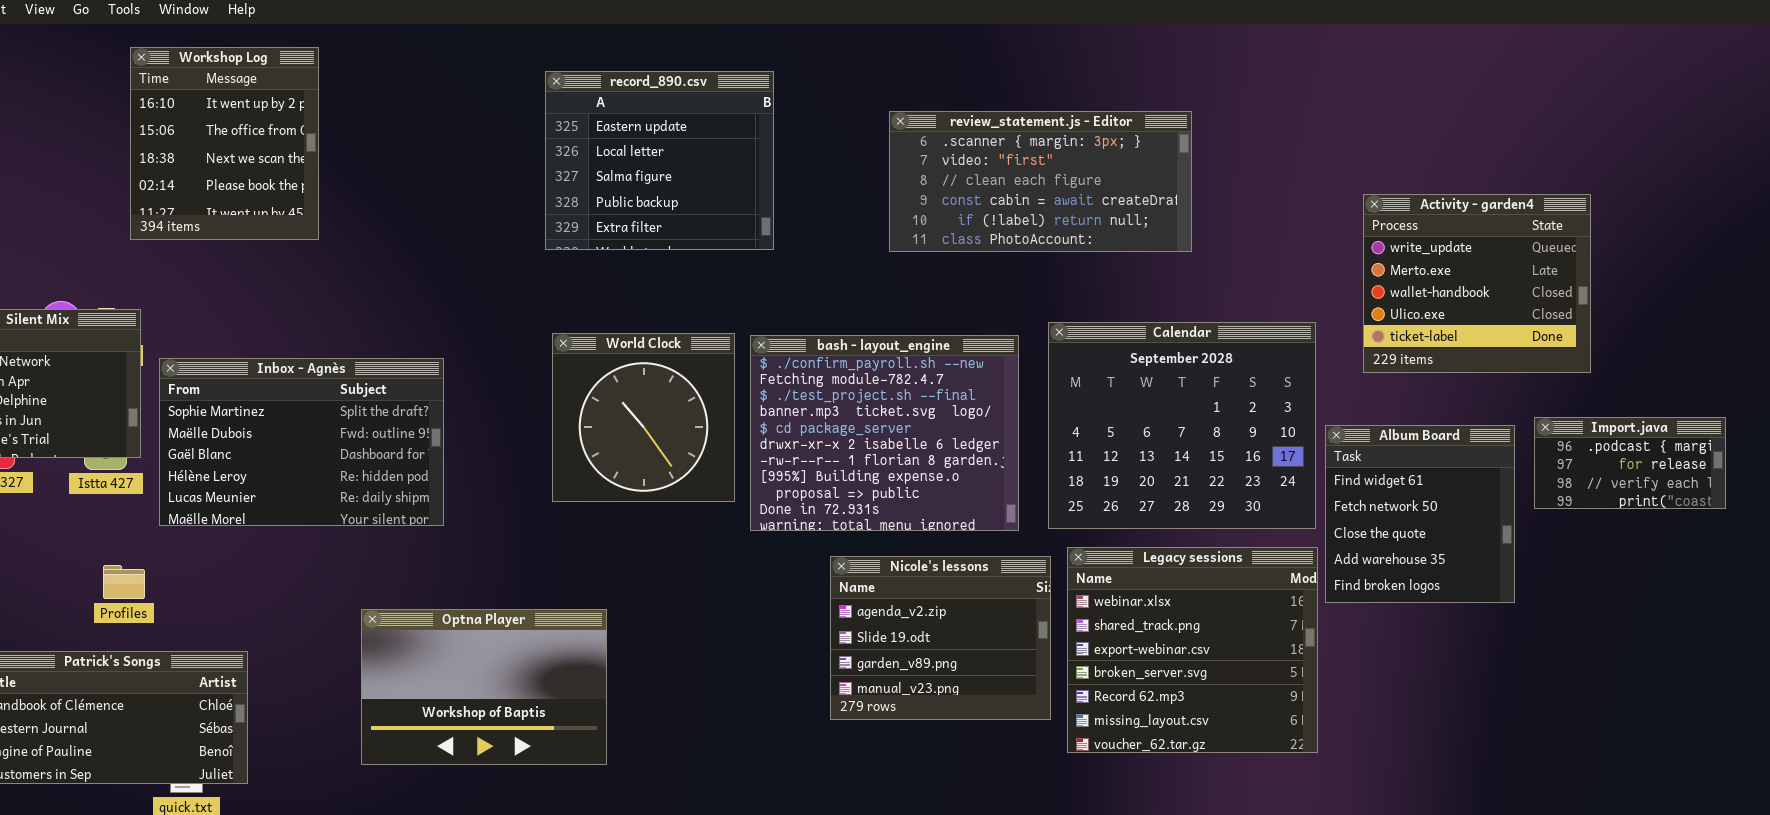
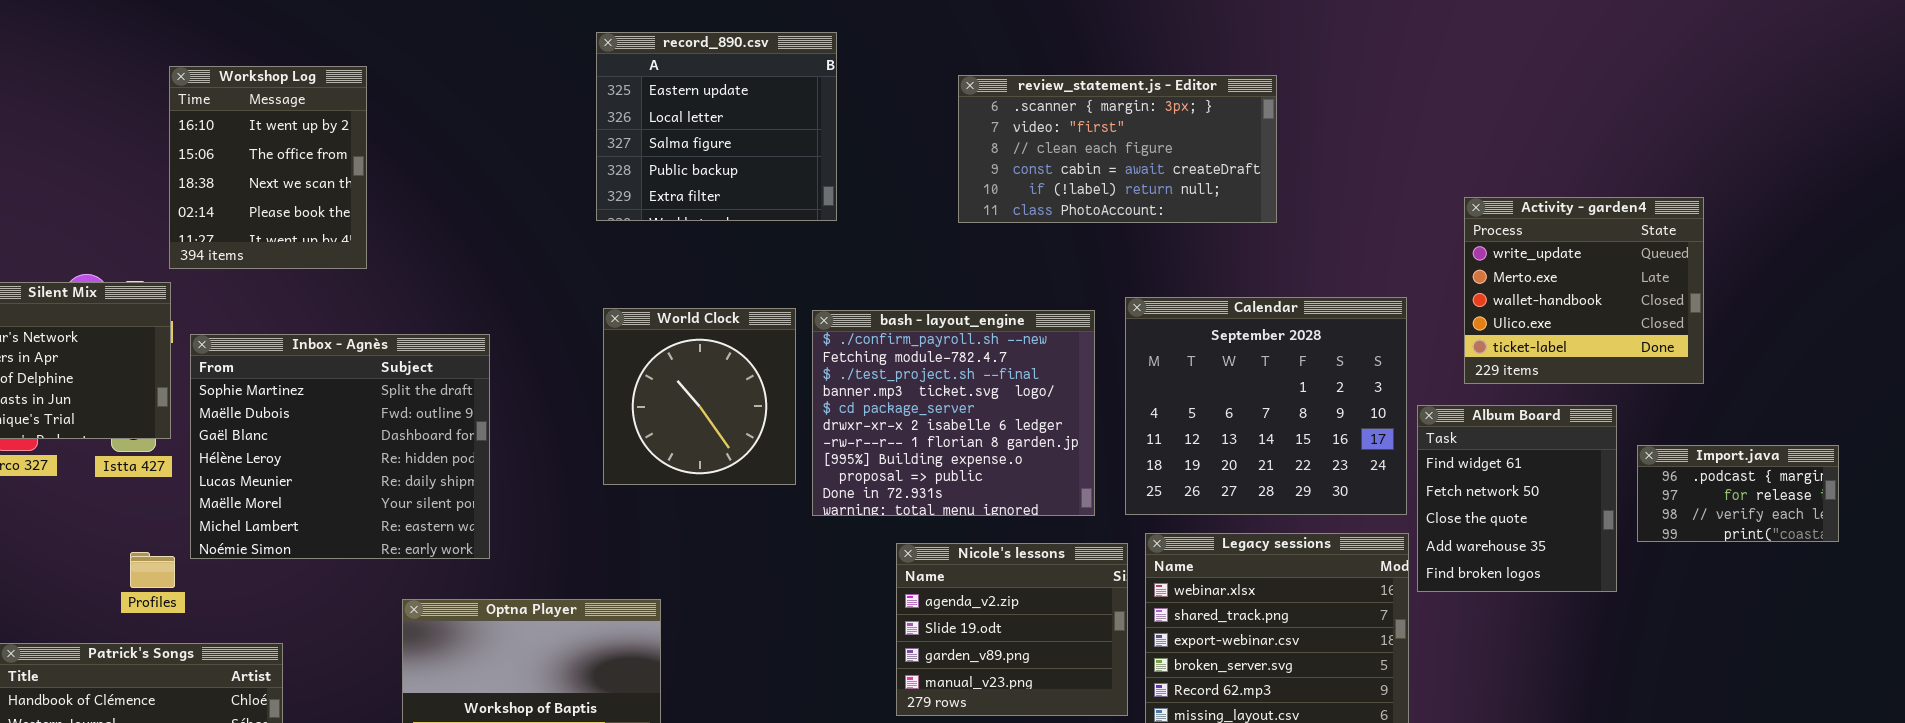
Workshop Log: [130,47,319,240] -> [169,66,367,269], moved
Activity - garden4: [1363,194,1591,373] -> [1464,197,1704,384], moved
Inbox - Agnès: [159,358,444,526] -> [190,334,490,559], resized
Import.java: [1534,417,1726,509] -> [1637,445,1839,542], moved

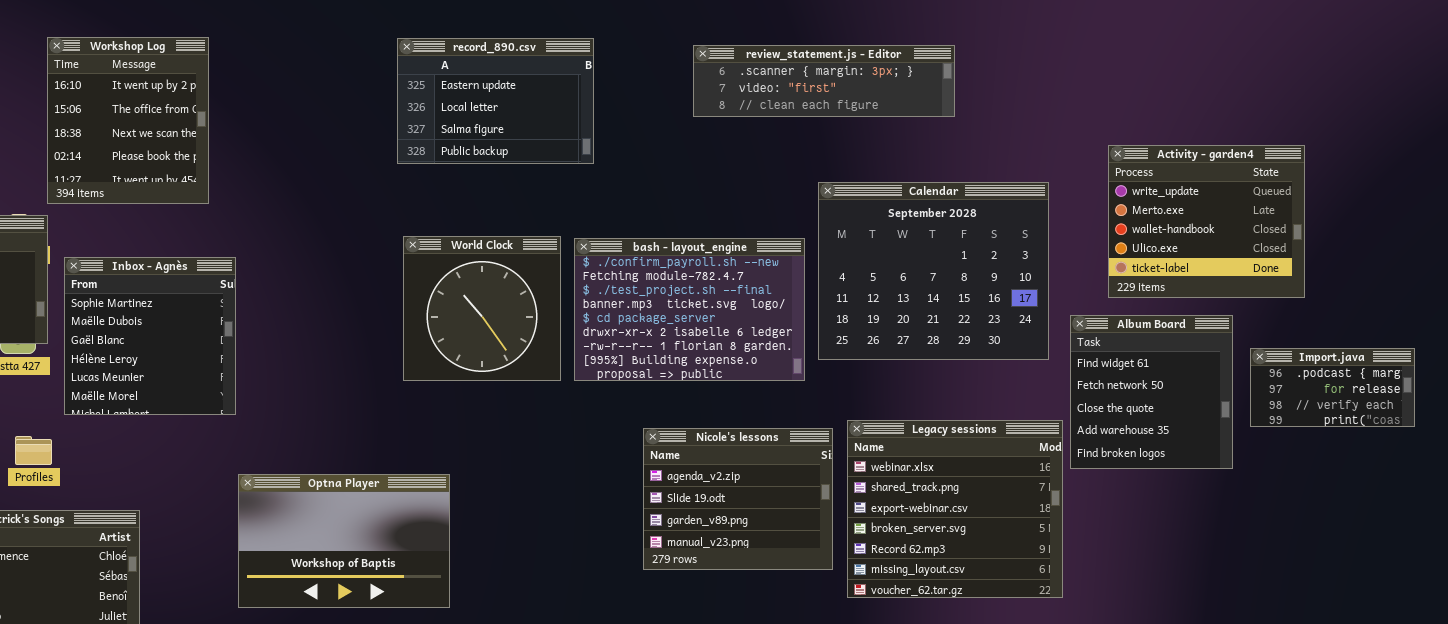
record_890.csv: [596,32,837,221] -> [397,38,594,164], resized
review_statement.js - Editor: [958,75,1277,223] -> [693,45,955,117], resized
Calendar: [1125,297,1407,515] -> [818,182,1049,360], moved
bash - layout_engine: [812,310,1095,516] -> [574,238,805,381], resized
Inbox - Agnès: [190,334,490,559] -> [64,257,236,415], resized

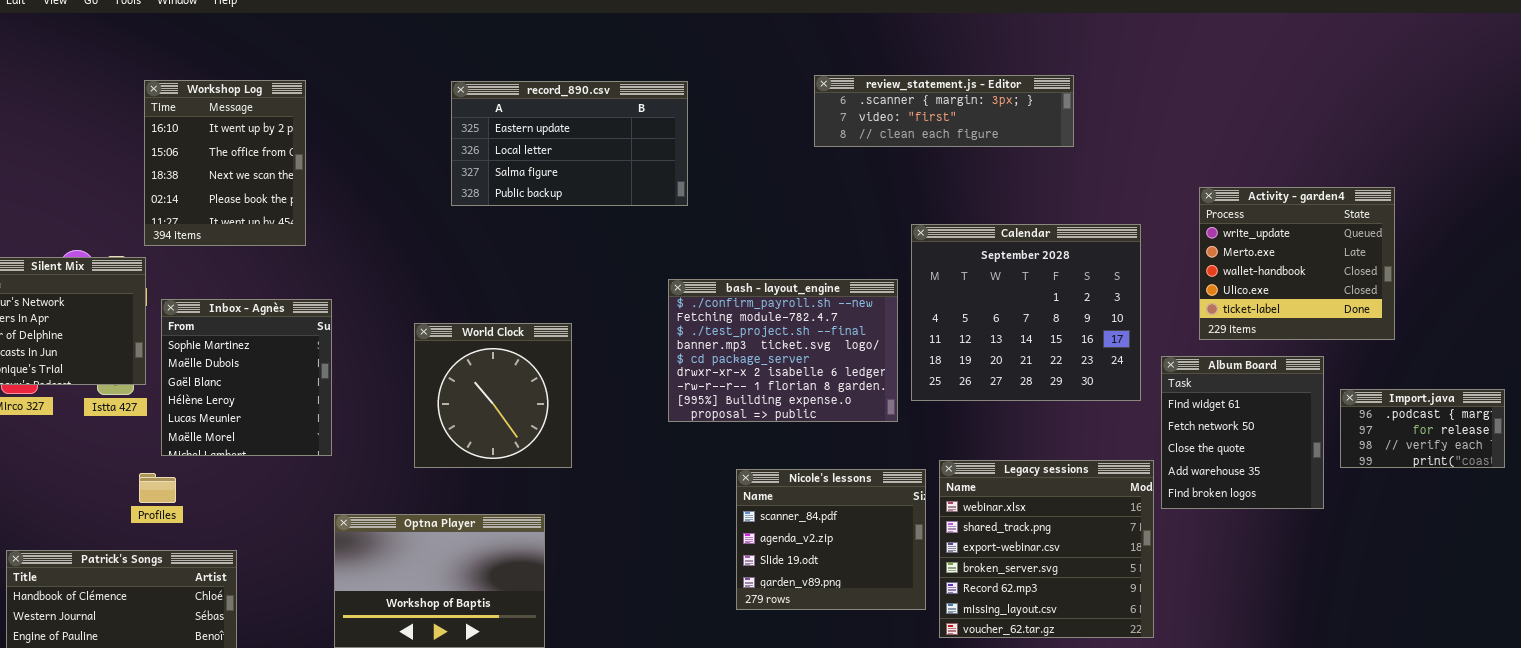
record_890.csv: [397,38,594,164] -> [451,81,688,206], resized
review_statement.js - Editor: [693,45,955,117] -> [814,75,1074,147], moved
World Clock: [403,236,561,381] -> [414,323,572,468], moved
Nicole's lessons: [643,428,833,570] -> [736,469,926,610], scrolled up 1 row
Profiles: [15,436,52,465] -> [139,473,176,503], moved

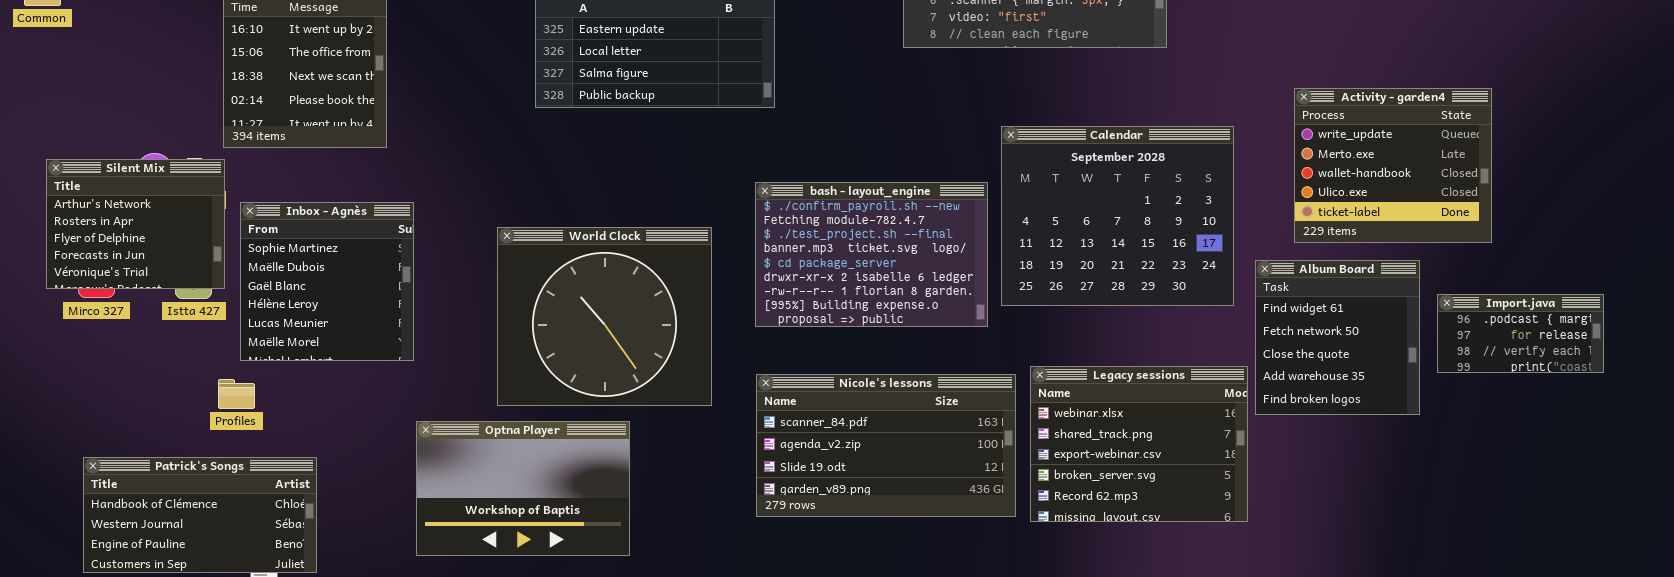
World Clock: [414,323,572,468] -> [497,227,712,406], resized
Legacy sessions: [939,460,1154,638] -> [1030,366,1248,522], resized
Nicole's lessons: [736,469,926,610] -> [756,374,1016,517], resized

